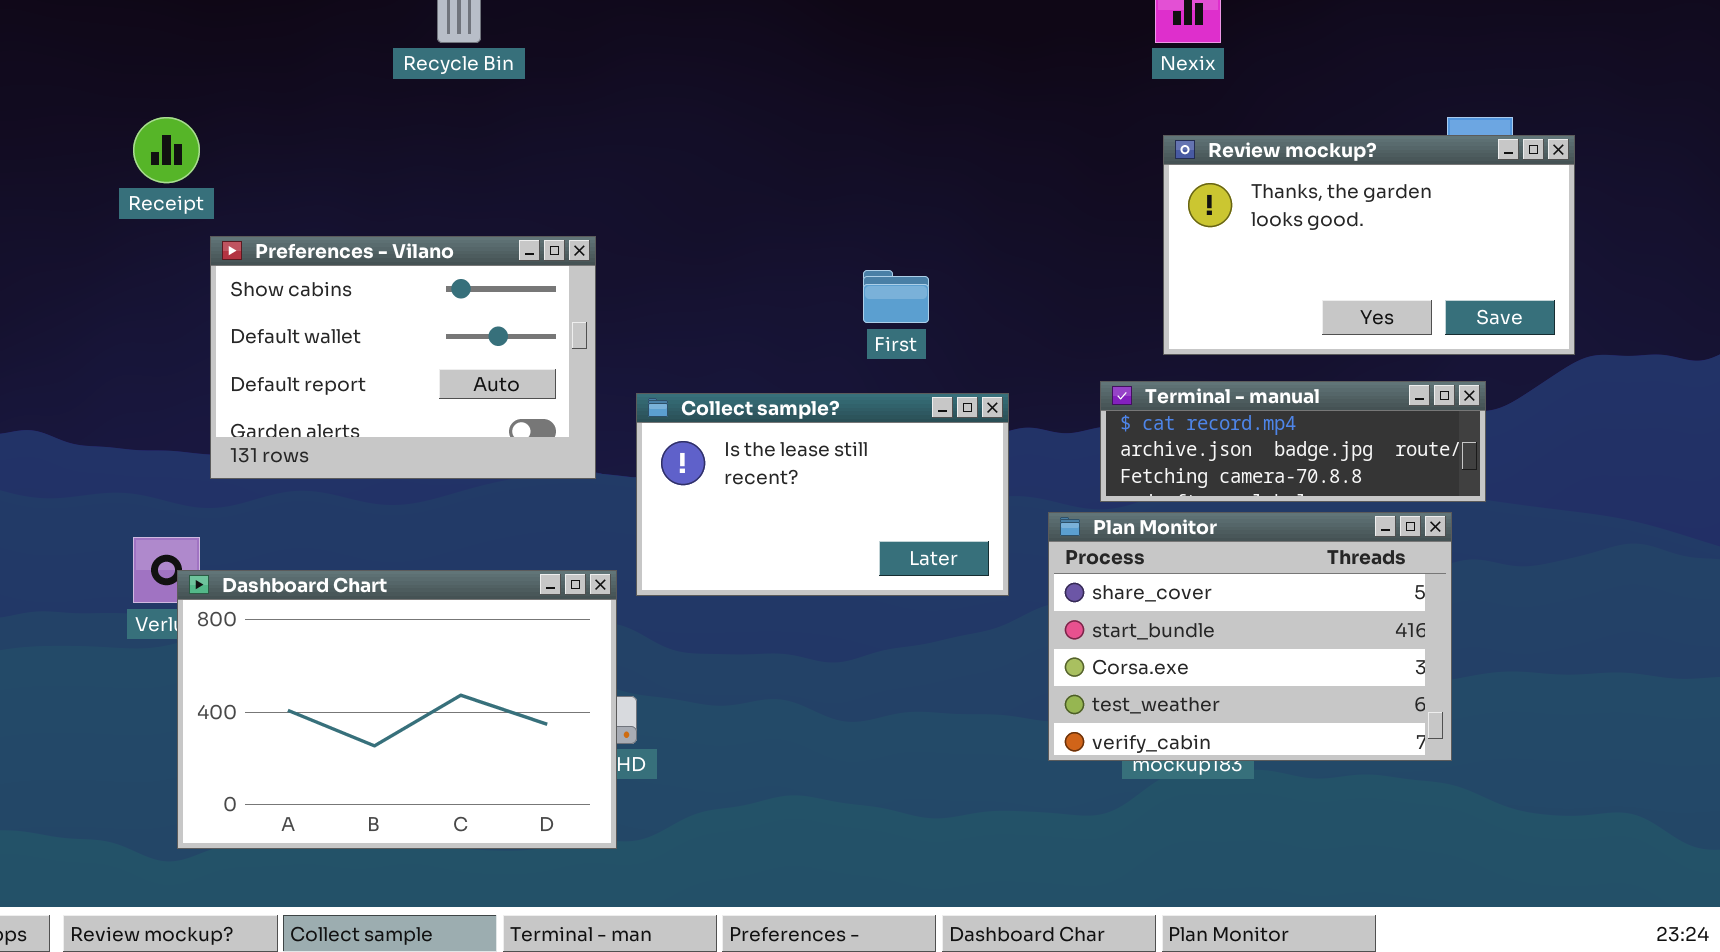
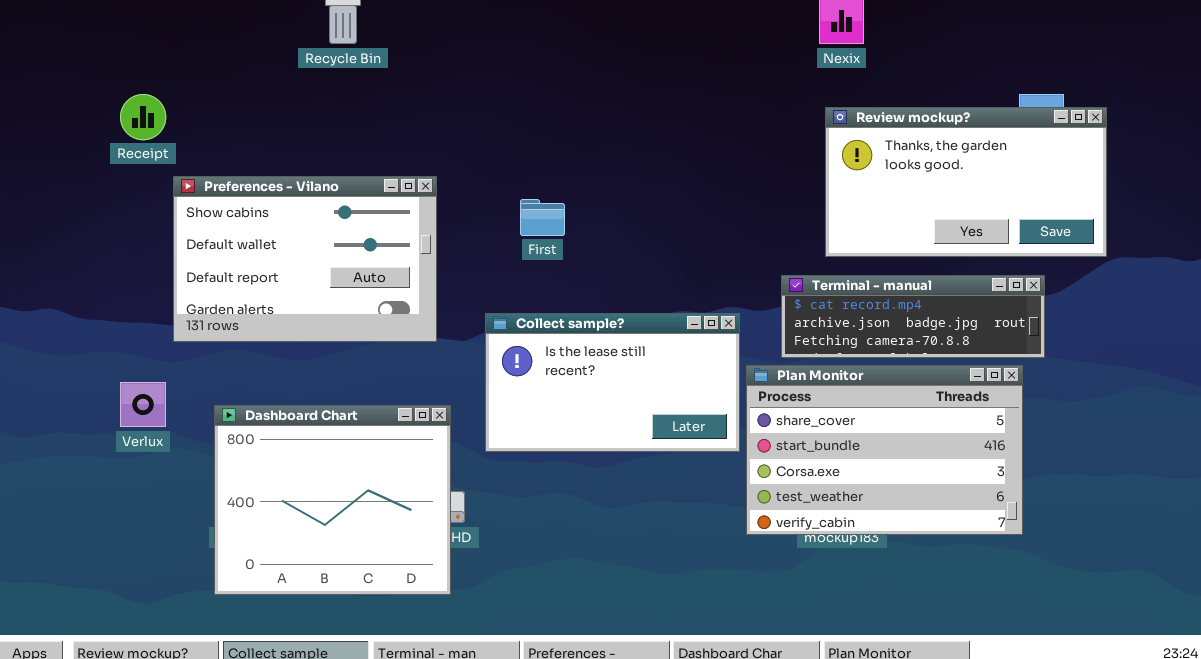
First: [863,270,929,323] -> [520,199,565,236], moved
Collect sample?: [636,393,1009,596] -> [485,313,740,452], moved
Dashboard Chart: [177,570,617,849] -> [214,405,451,595], resized

